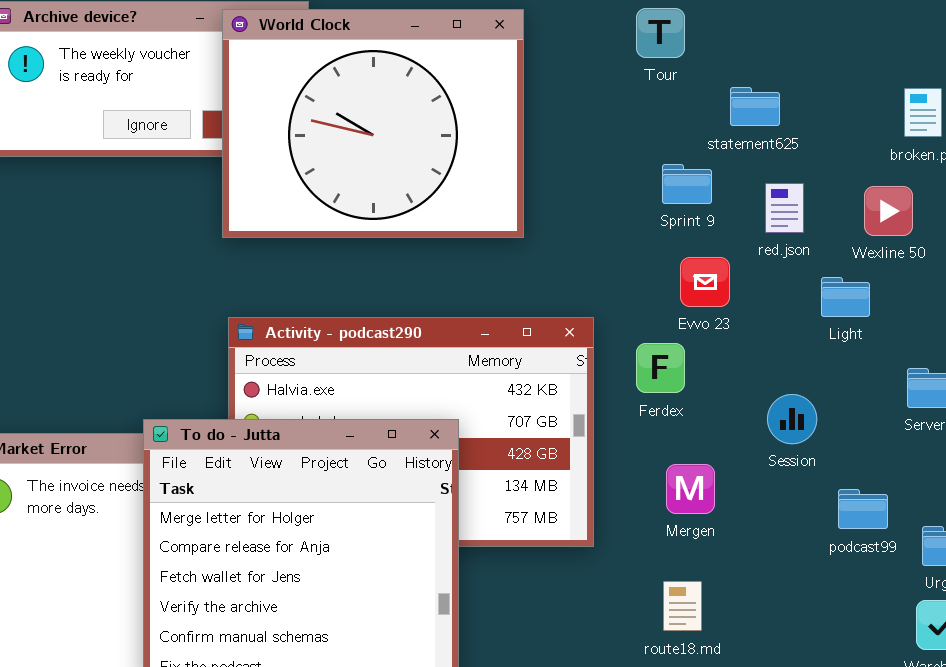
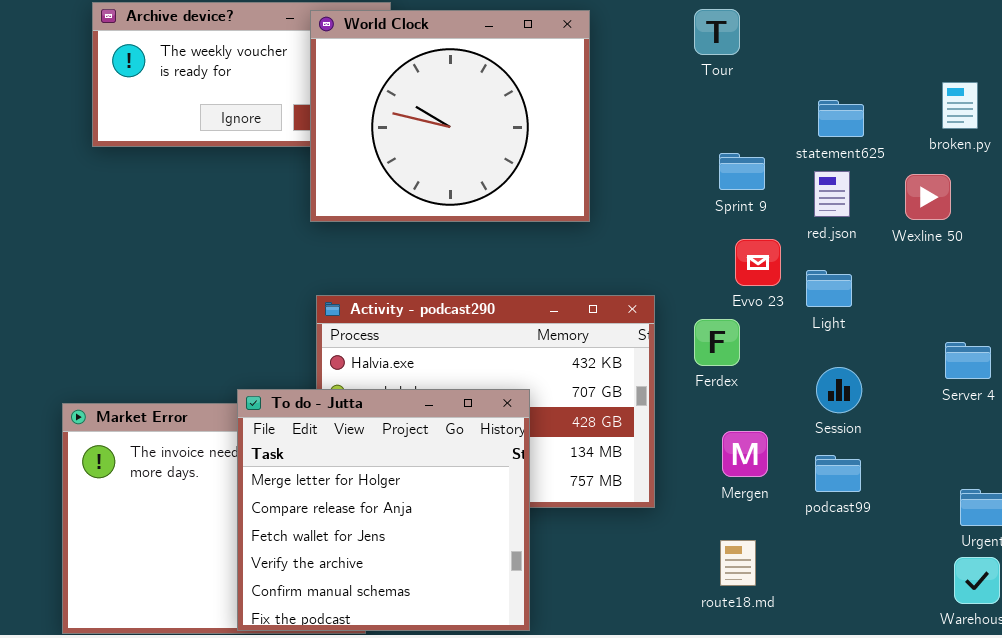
statement625: [730,87,780,126] -> [818,100,864,137], moved
Light: [821,277,870,317] -> [806,270,852,307], moved
podcast99: [838,489,888,529] -> [815,455,861,492], moved

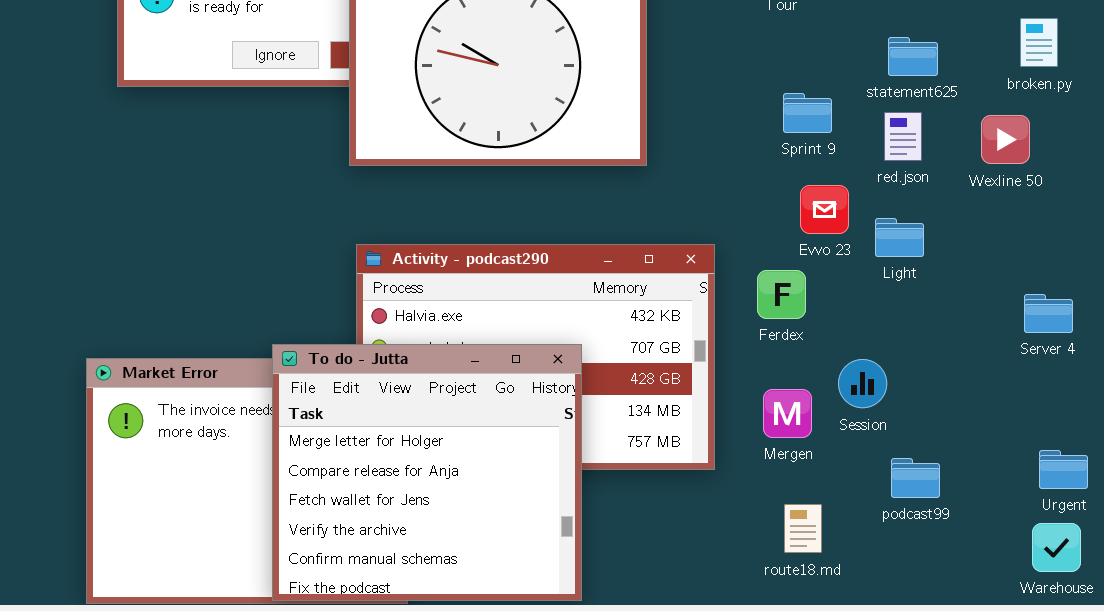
Session: [816,367,862,413] -> [838,359,887,408], moved
Mergen: [722,431,768,477] -> [763,389,812,438], moved
podcast99: [815,455,861,492] -> [891,458,940,498], moved

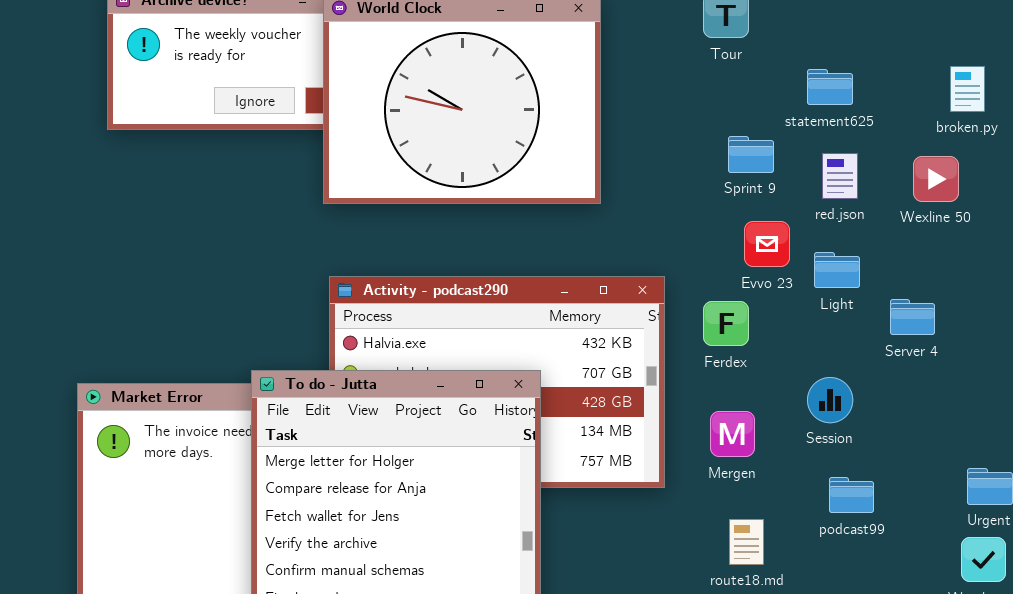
statement625: [888,37,938,76] -> [807,69,853,105], moved
Server 4: [1024,294,1073,333] -> [890,299,935,335], moved
Session: [838,359,887,408] -> [807,377,853,423], moved

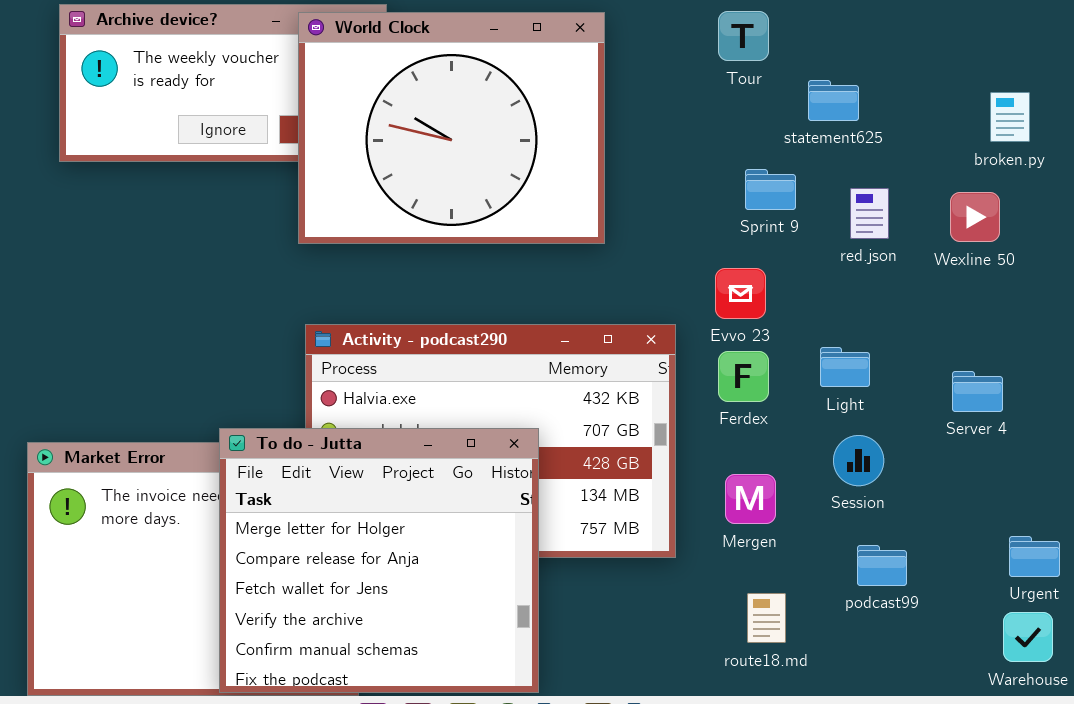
statement625: [807,69,853,105] -> [808,80,859,121], moved
Evvo 23: [744,221,790,267] -> [715,268,766,319], moved
Light: [814,252,860,288] -> [820,347,870,387], moved
Server 4: [890,299,935,335] -> [952,371,1003,412], moved

